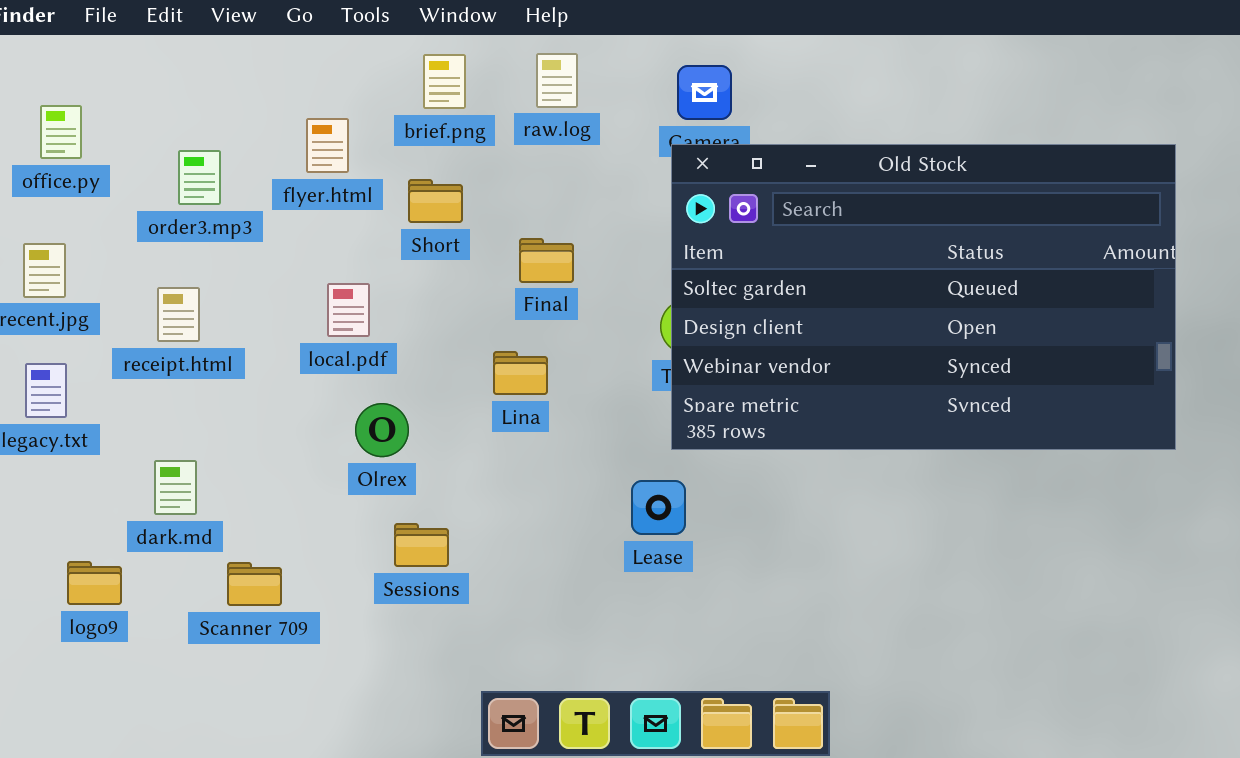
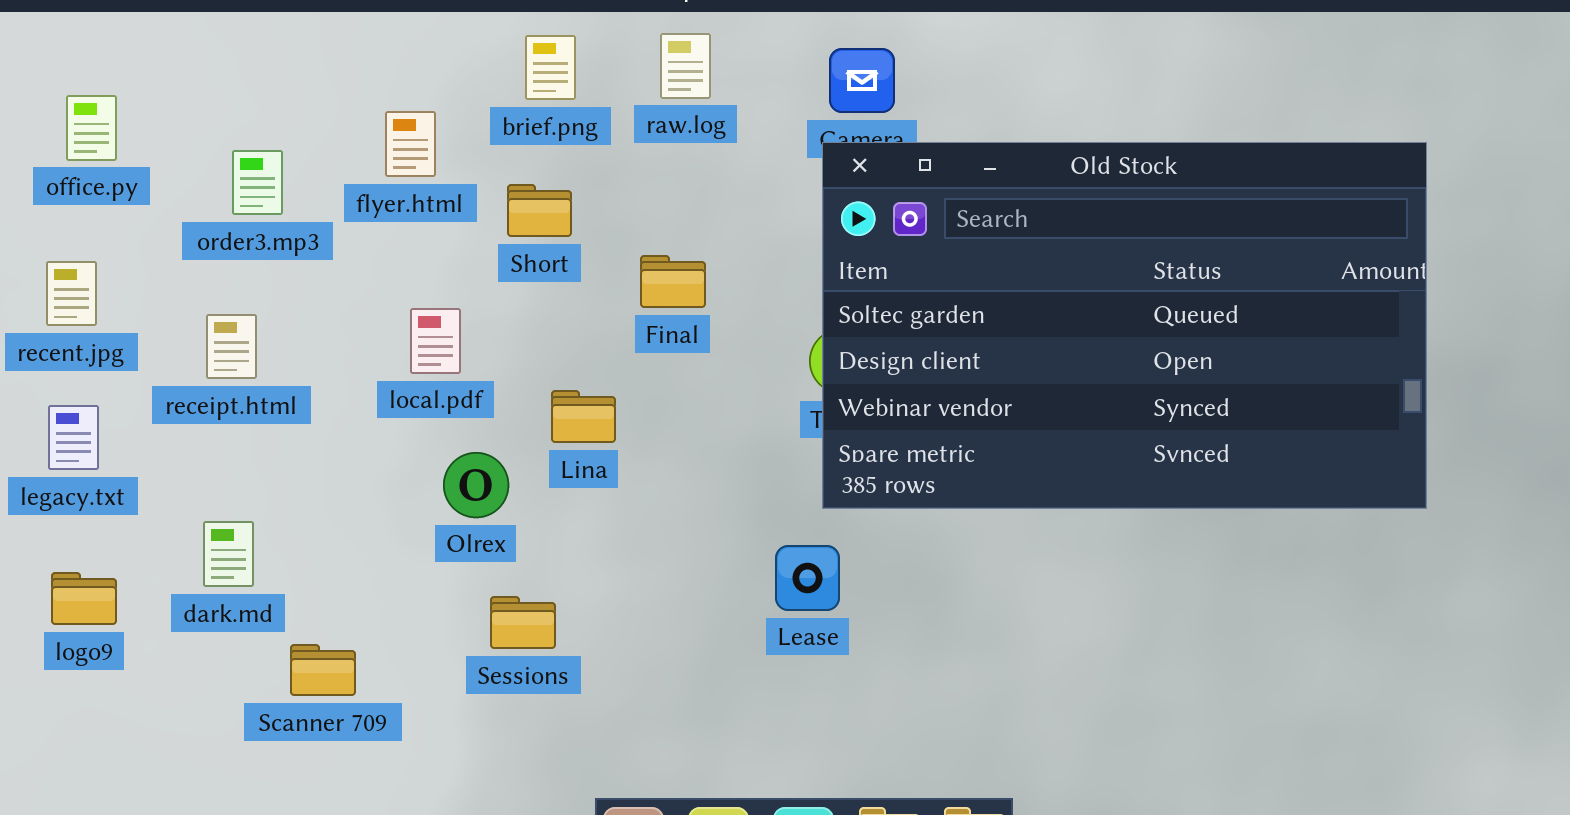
Lina: [493,351,548,395] -> [551,390,616,443], moved
logo9: [67,561,122,605] -> [51,572,117,625], moved

